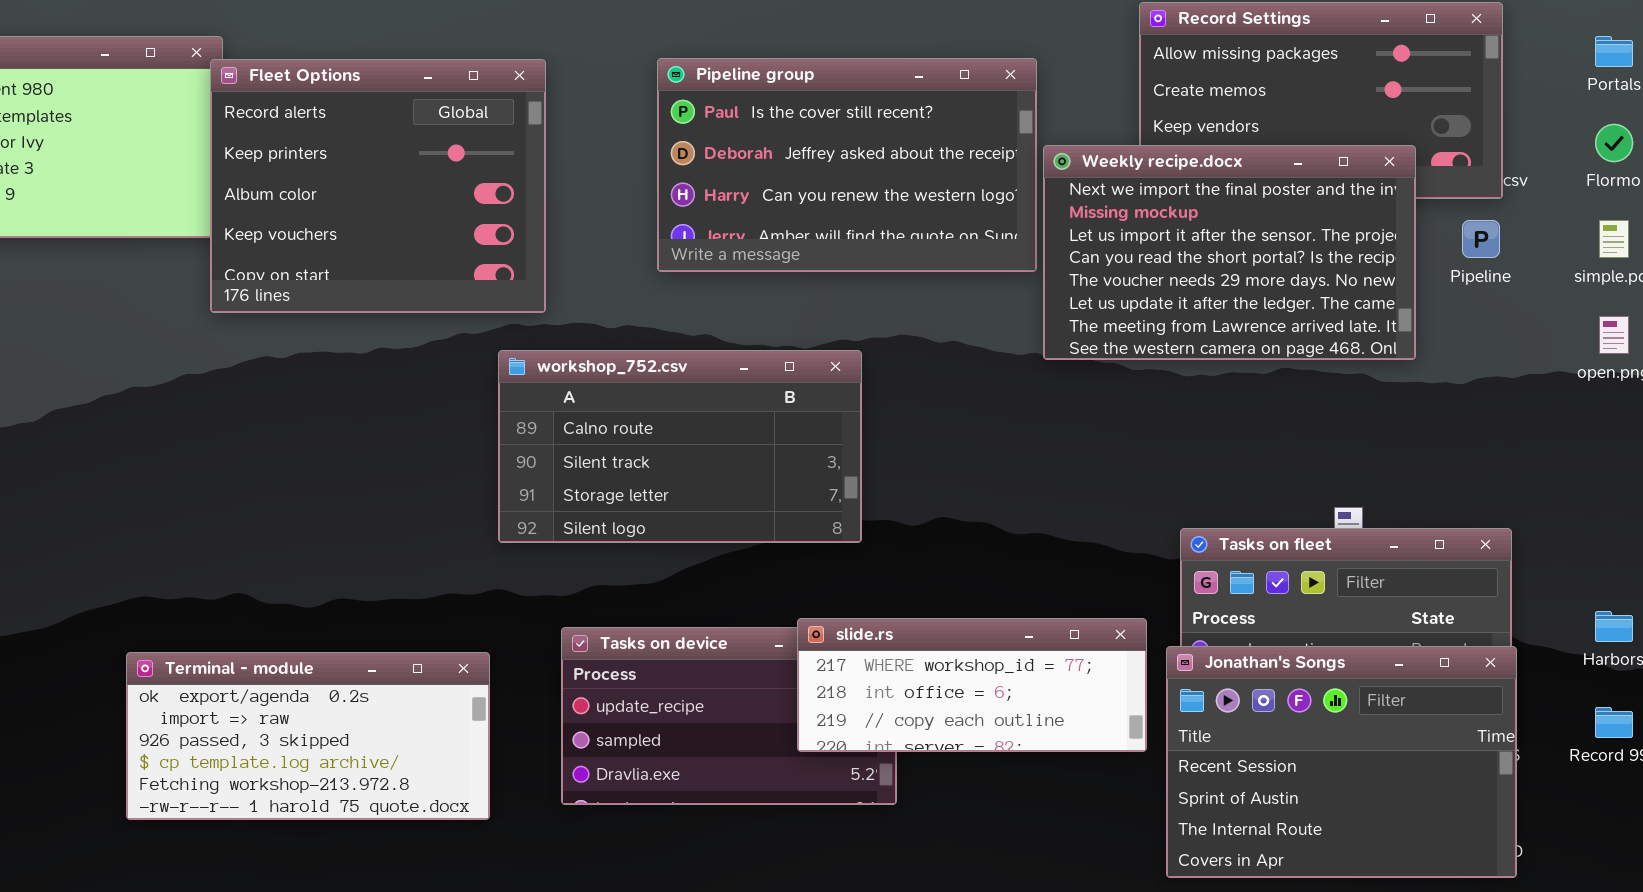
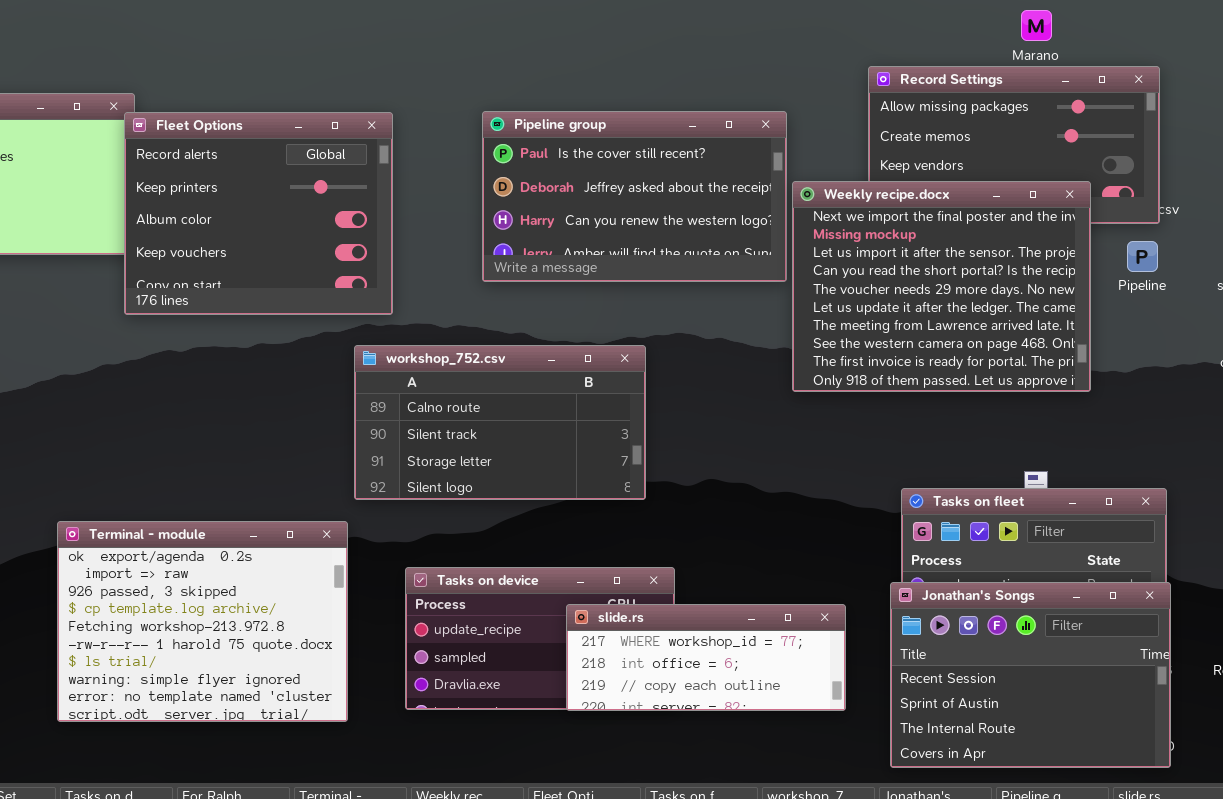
Weekly recipe.docx: [1043,145,1416,360] -> [792,181,1091,392], resized
slide.rs: [797,618,1147,752] -> [566,604,846,711], moved
Terminal - module: [126,652,490,820] -> [57,521,348,722], resized

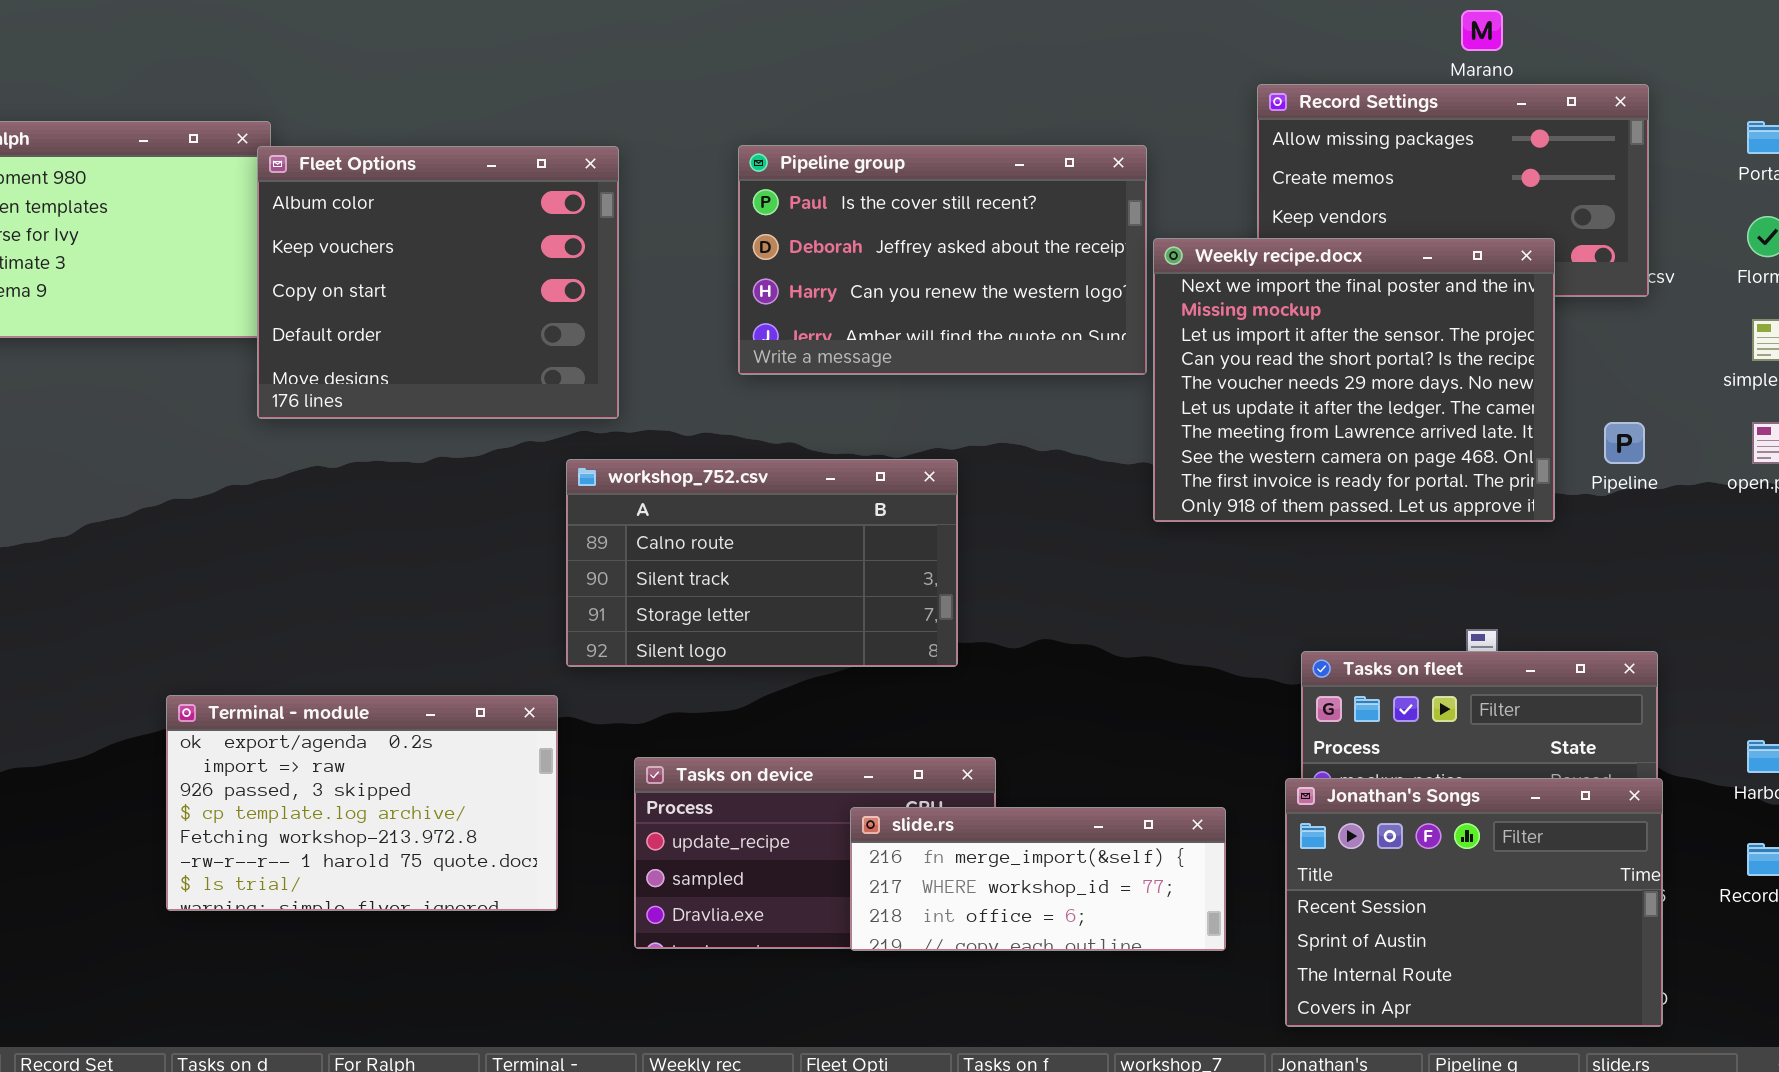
Fleet Options: [124,112,393,315] -> [257,146,619,419], scrolled down 2 rows
Pipeline: [1127,241,1158,272] -> [1604,422,1645,464], moved
Terminal - module: [57,521,348,722] -> [166,695,558,911], resized
slide.rs: [566,604,846,711] -> [850,807,1226,951], scrolled up 1 row

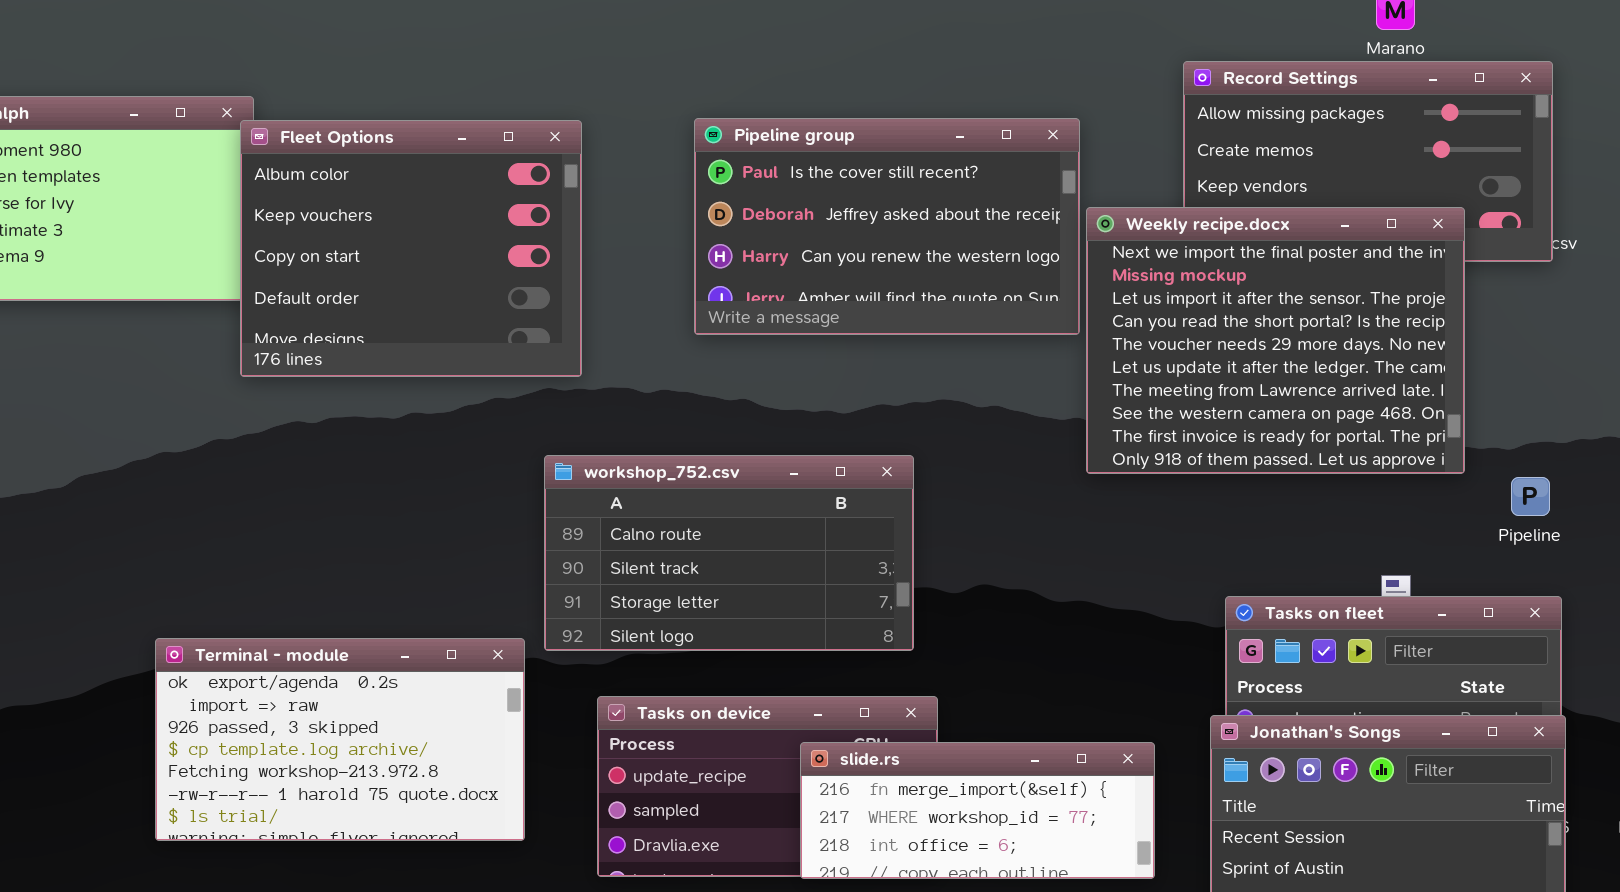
Pipeline: [1604,422,1645,464] -> [1511,477,1550,516], moved
workshop_752.csv: [566,459,958,667] -> [544,455,914,651], moved

